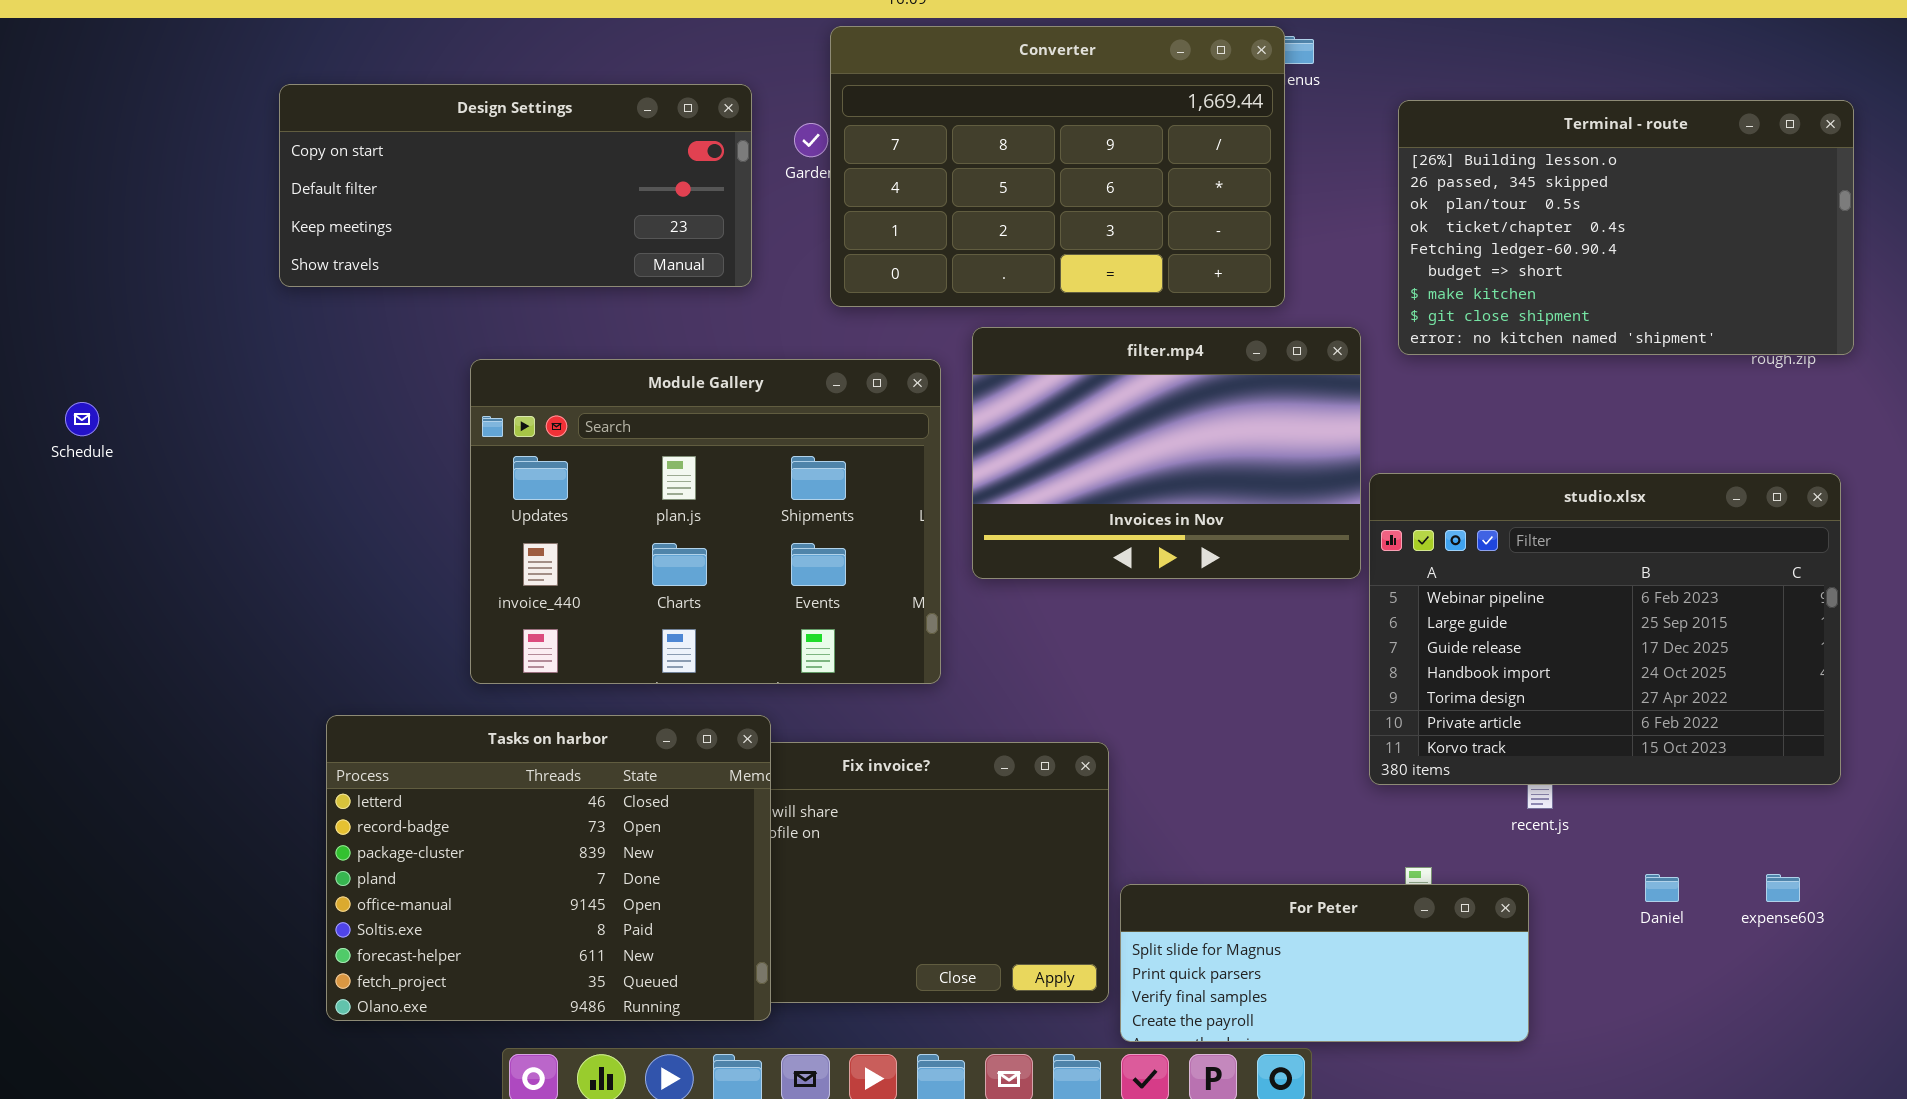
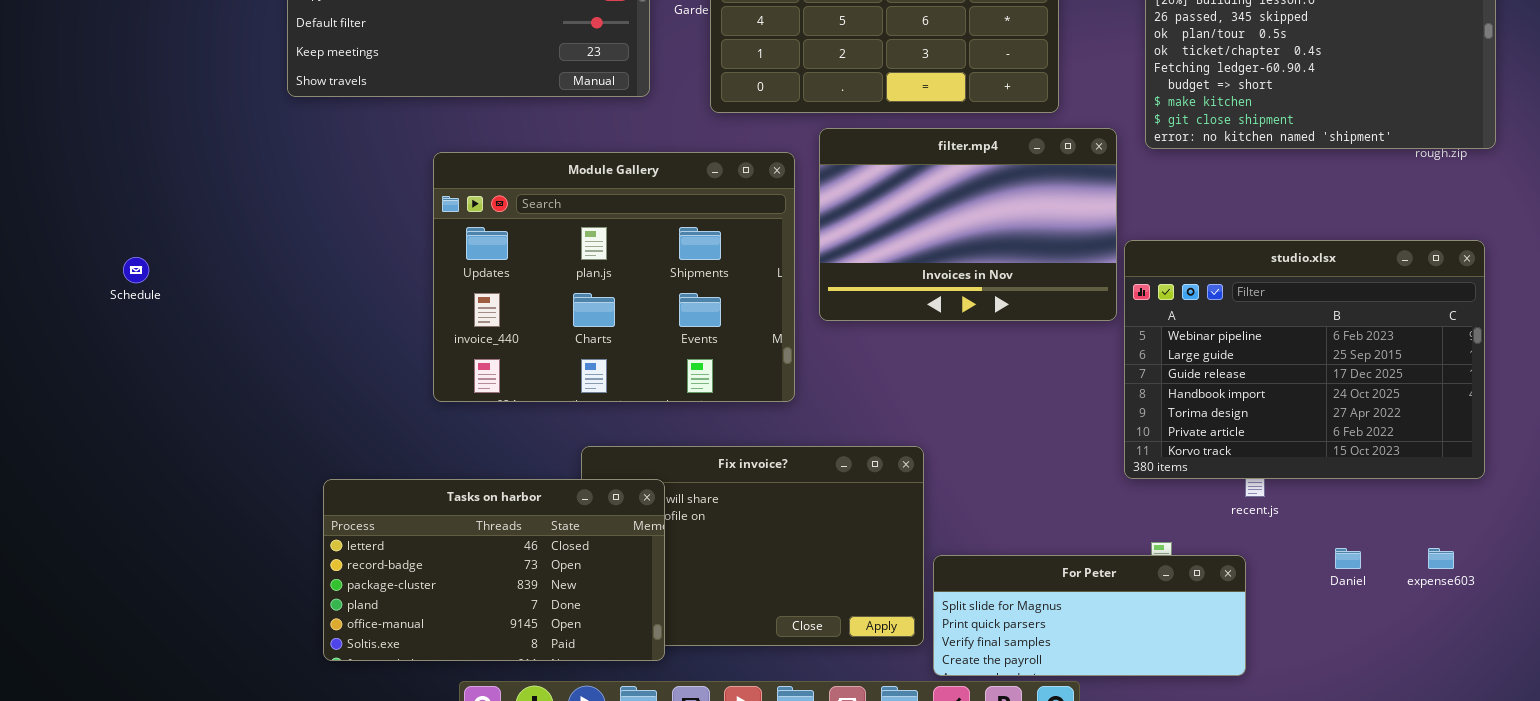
Schedule: [65,402,99,436] -> [123,257,149,283], moved
Tasks on harbor: [326,715,771,1021] -> [323,479,665,661], resized

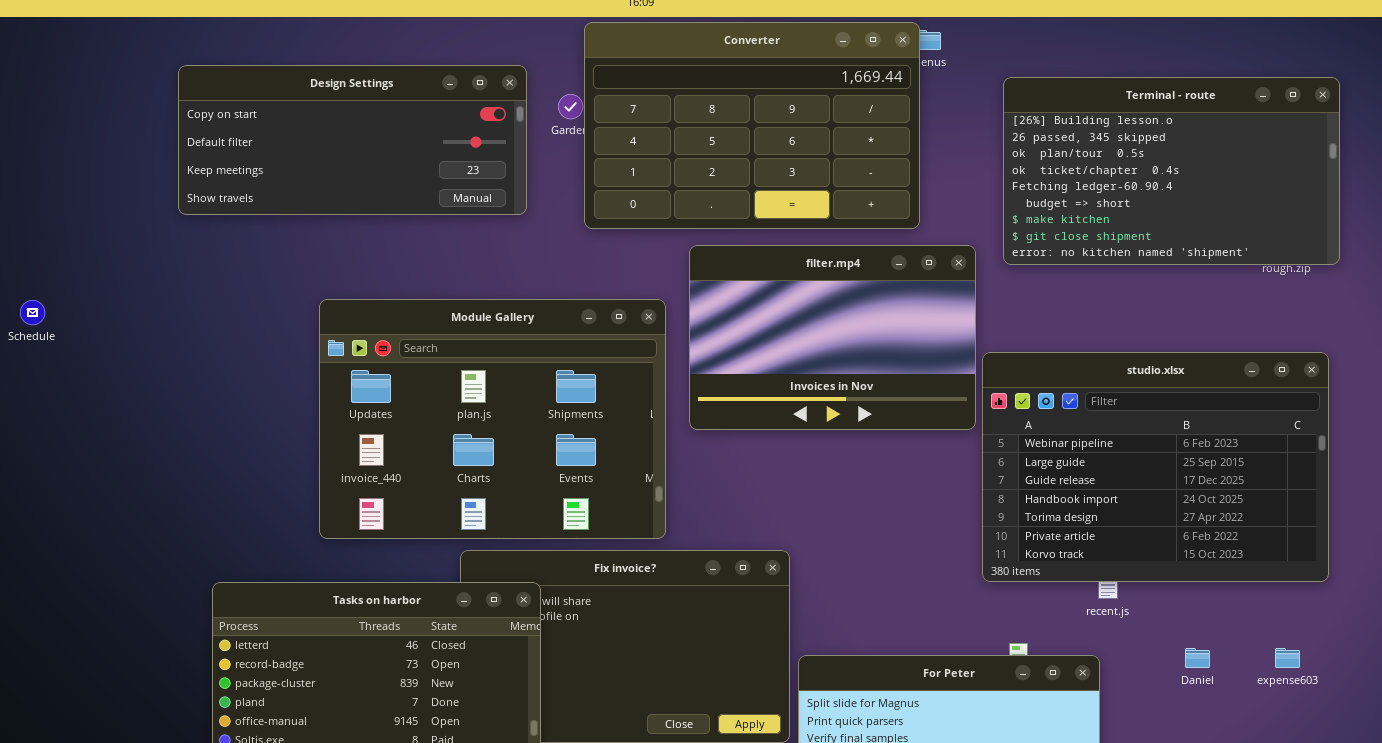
Module Gallery: [433,152,795,402] -> [319,299,666,539], moved
Schedule: [123,257,149,283] -> [20,300,45,325], moved

